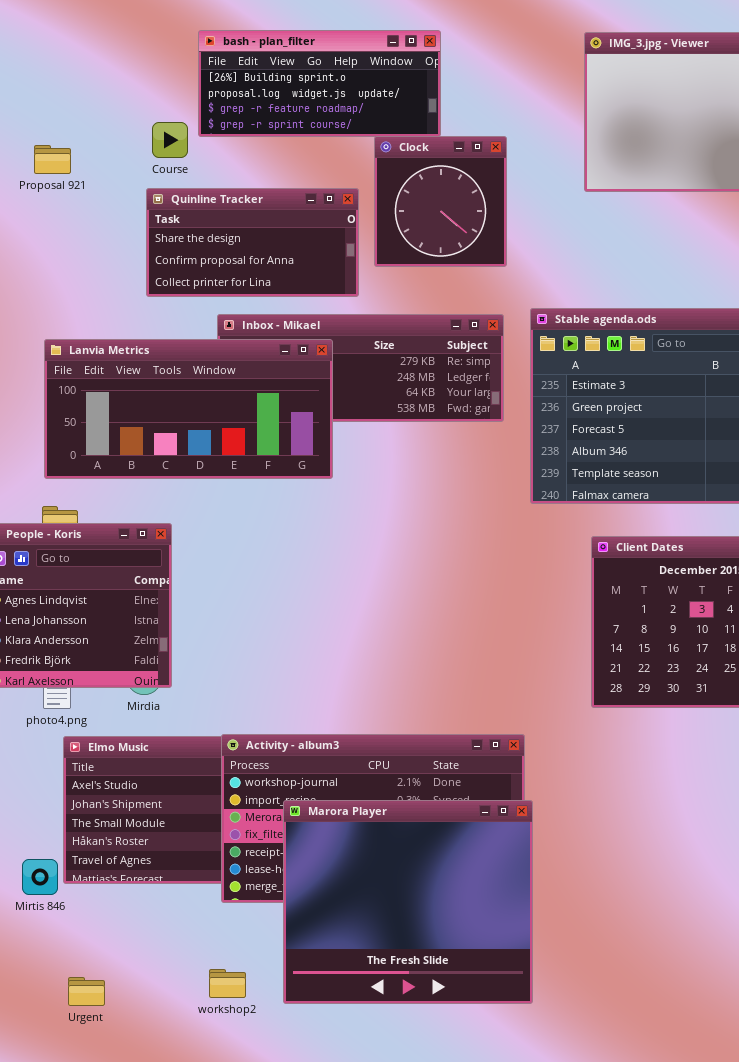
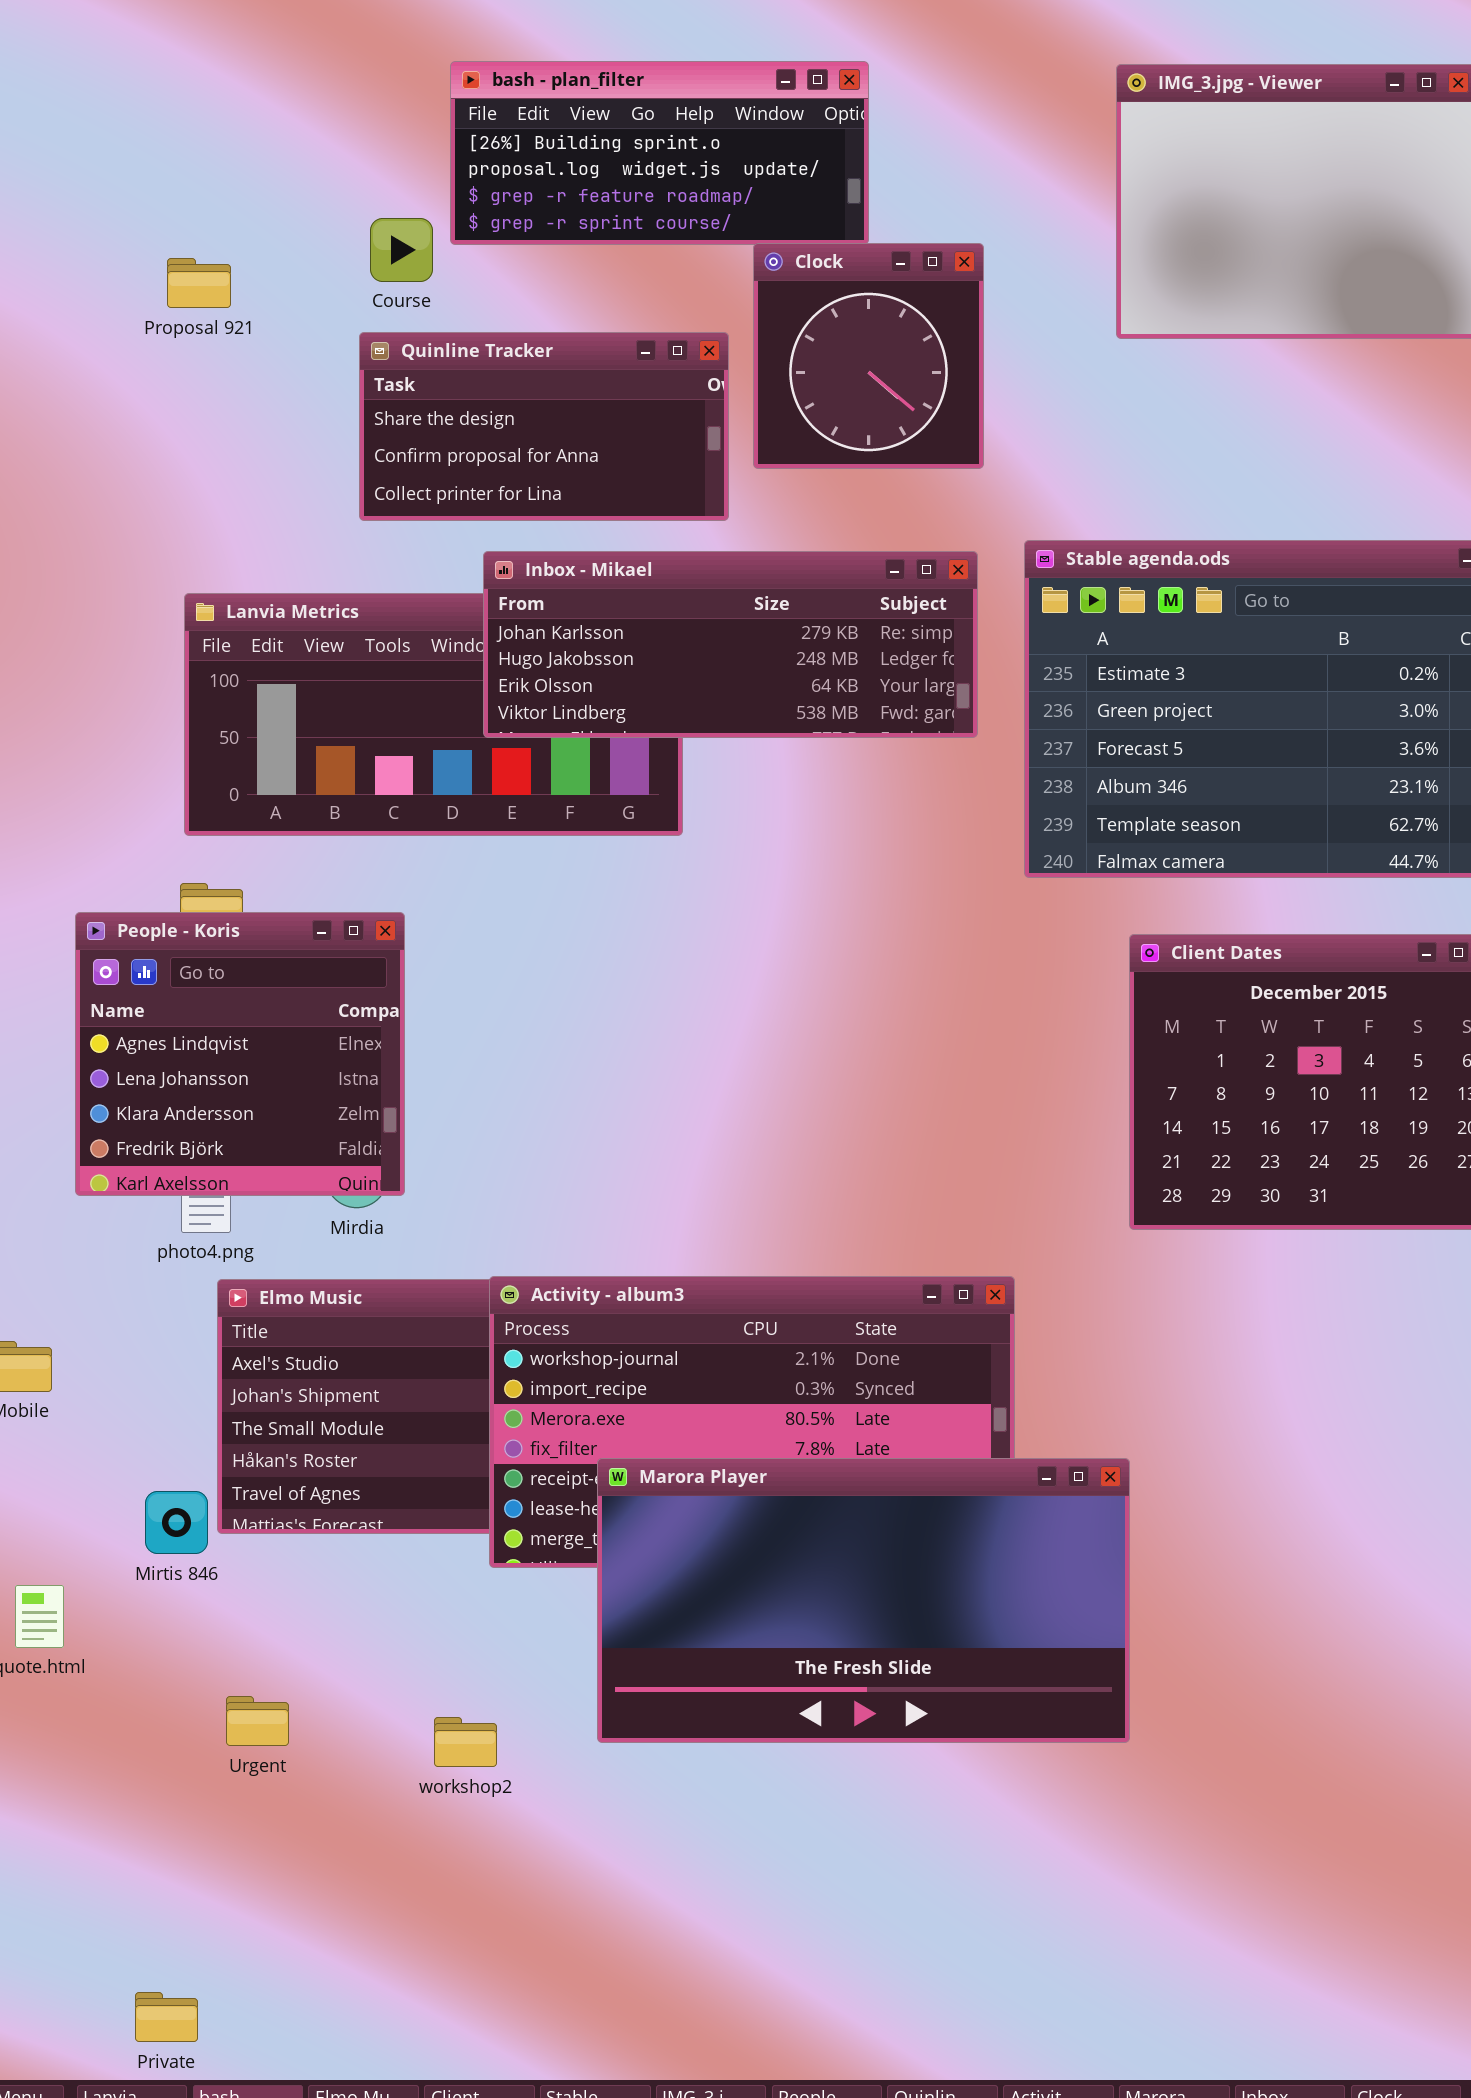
Inbox - Mikael: [217,314,504,422] -> [483,551,978,738], raised
Marora Player: [283,800,533,1004] -> [597,1458,1130,1743], resized
workshop2: [209,969,246,998] -> [434,1717,497,1767], moved

